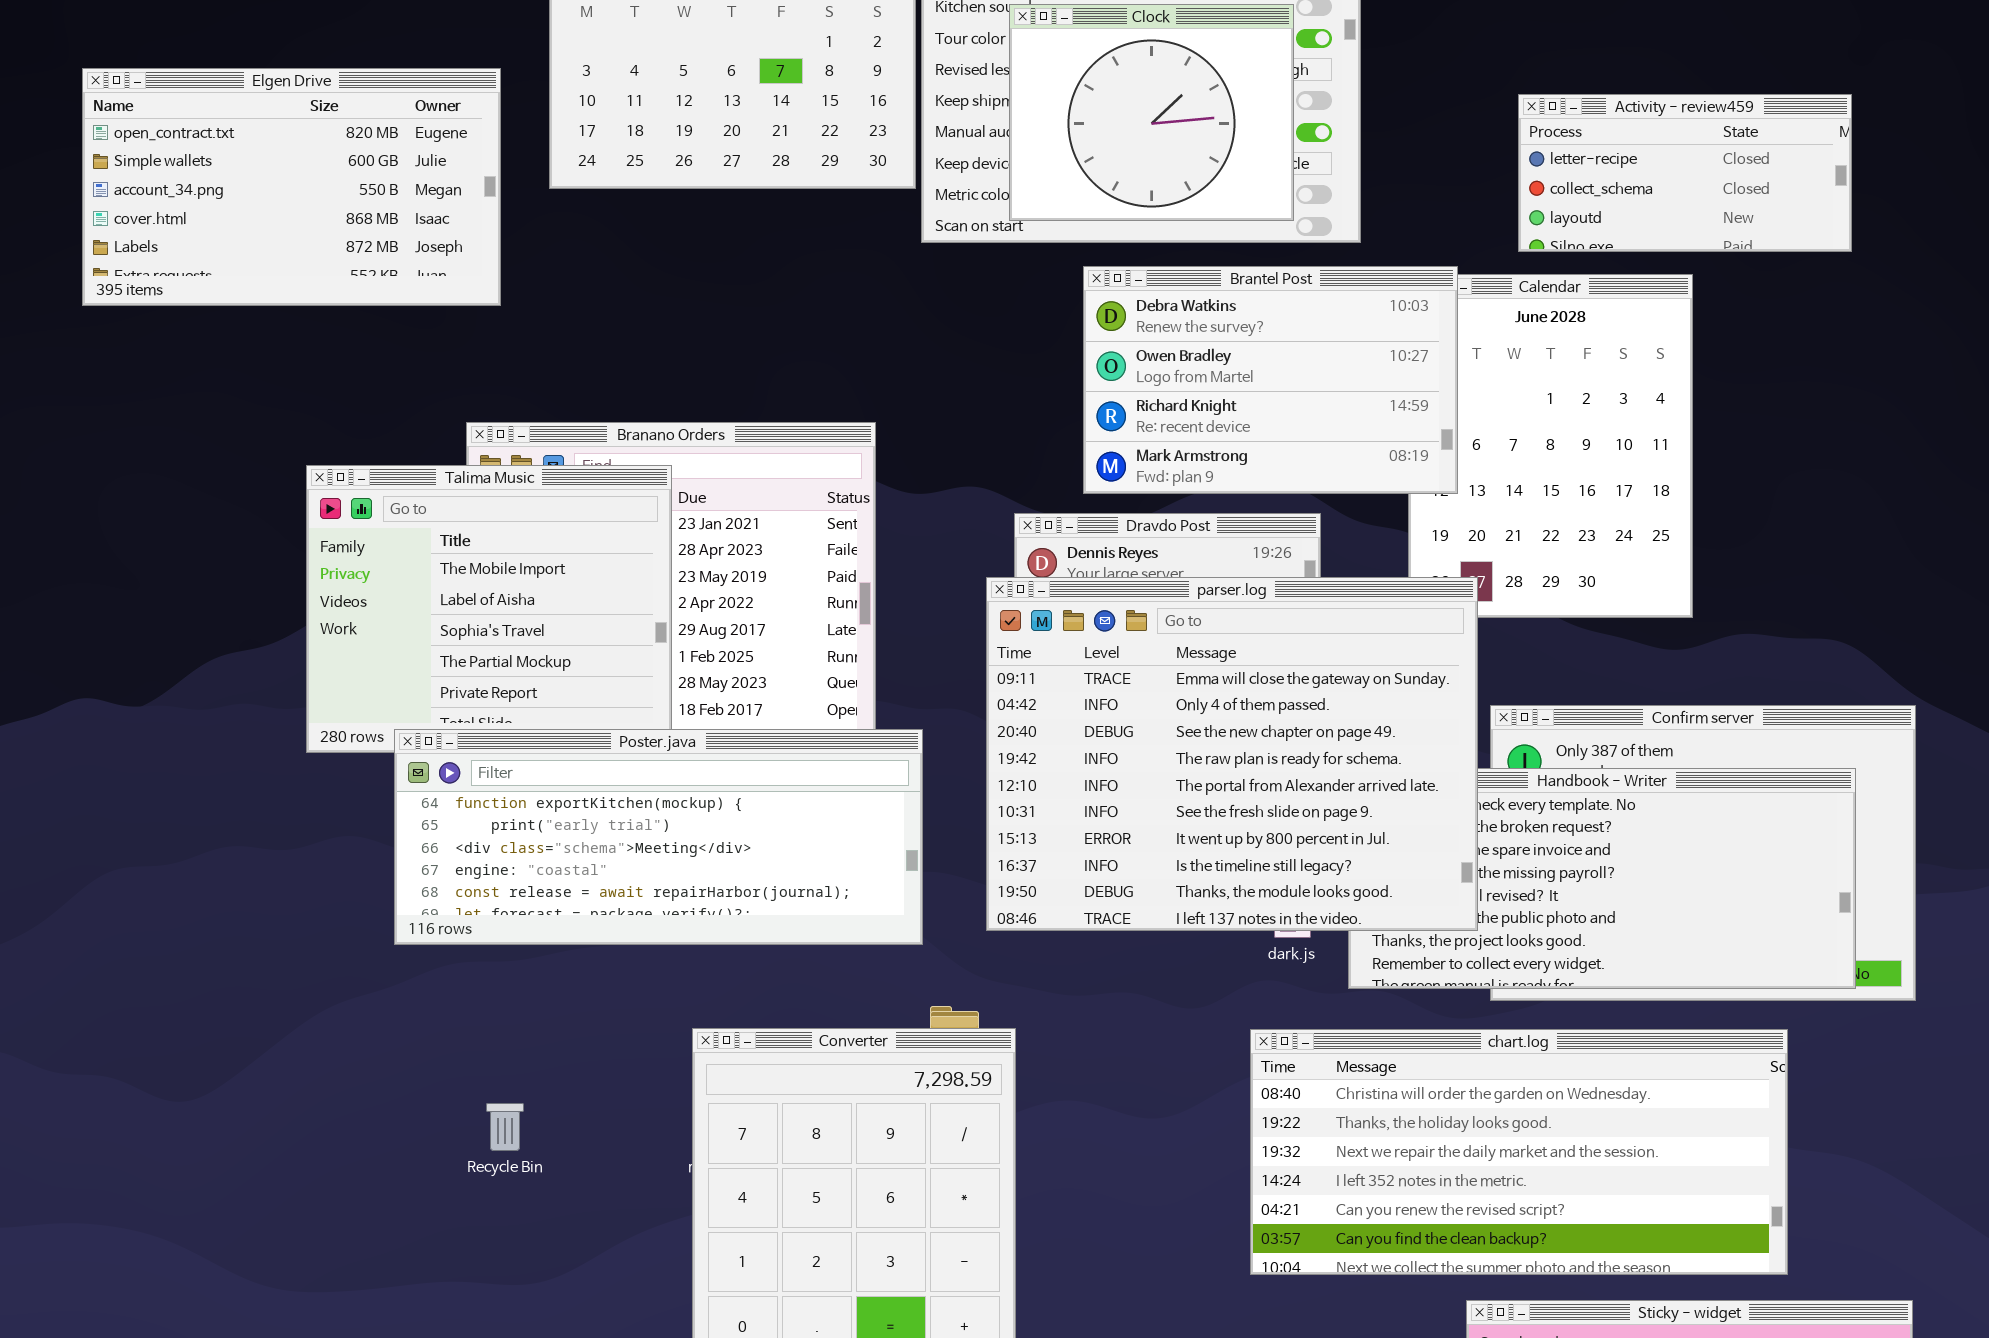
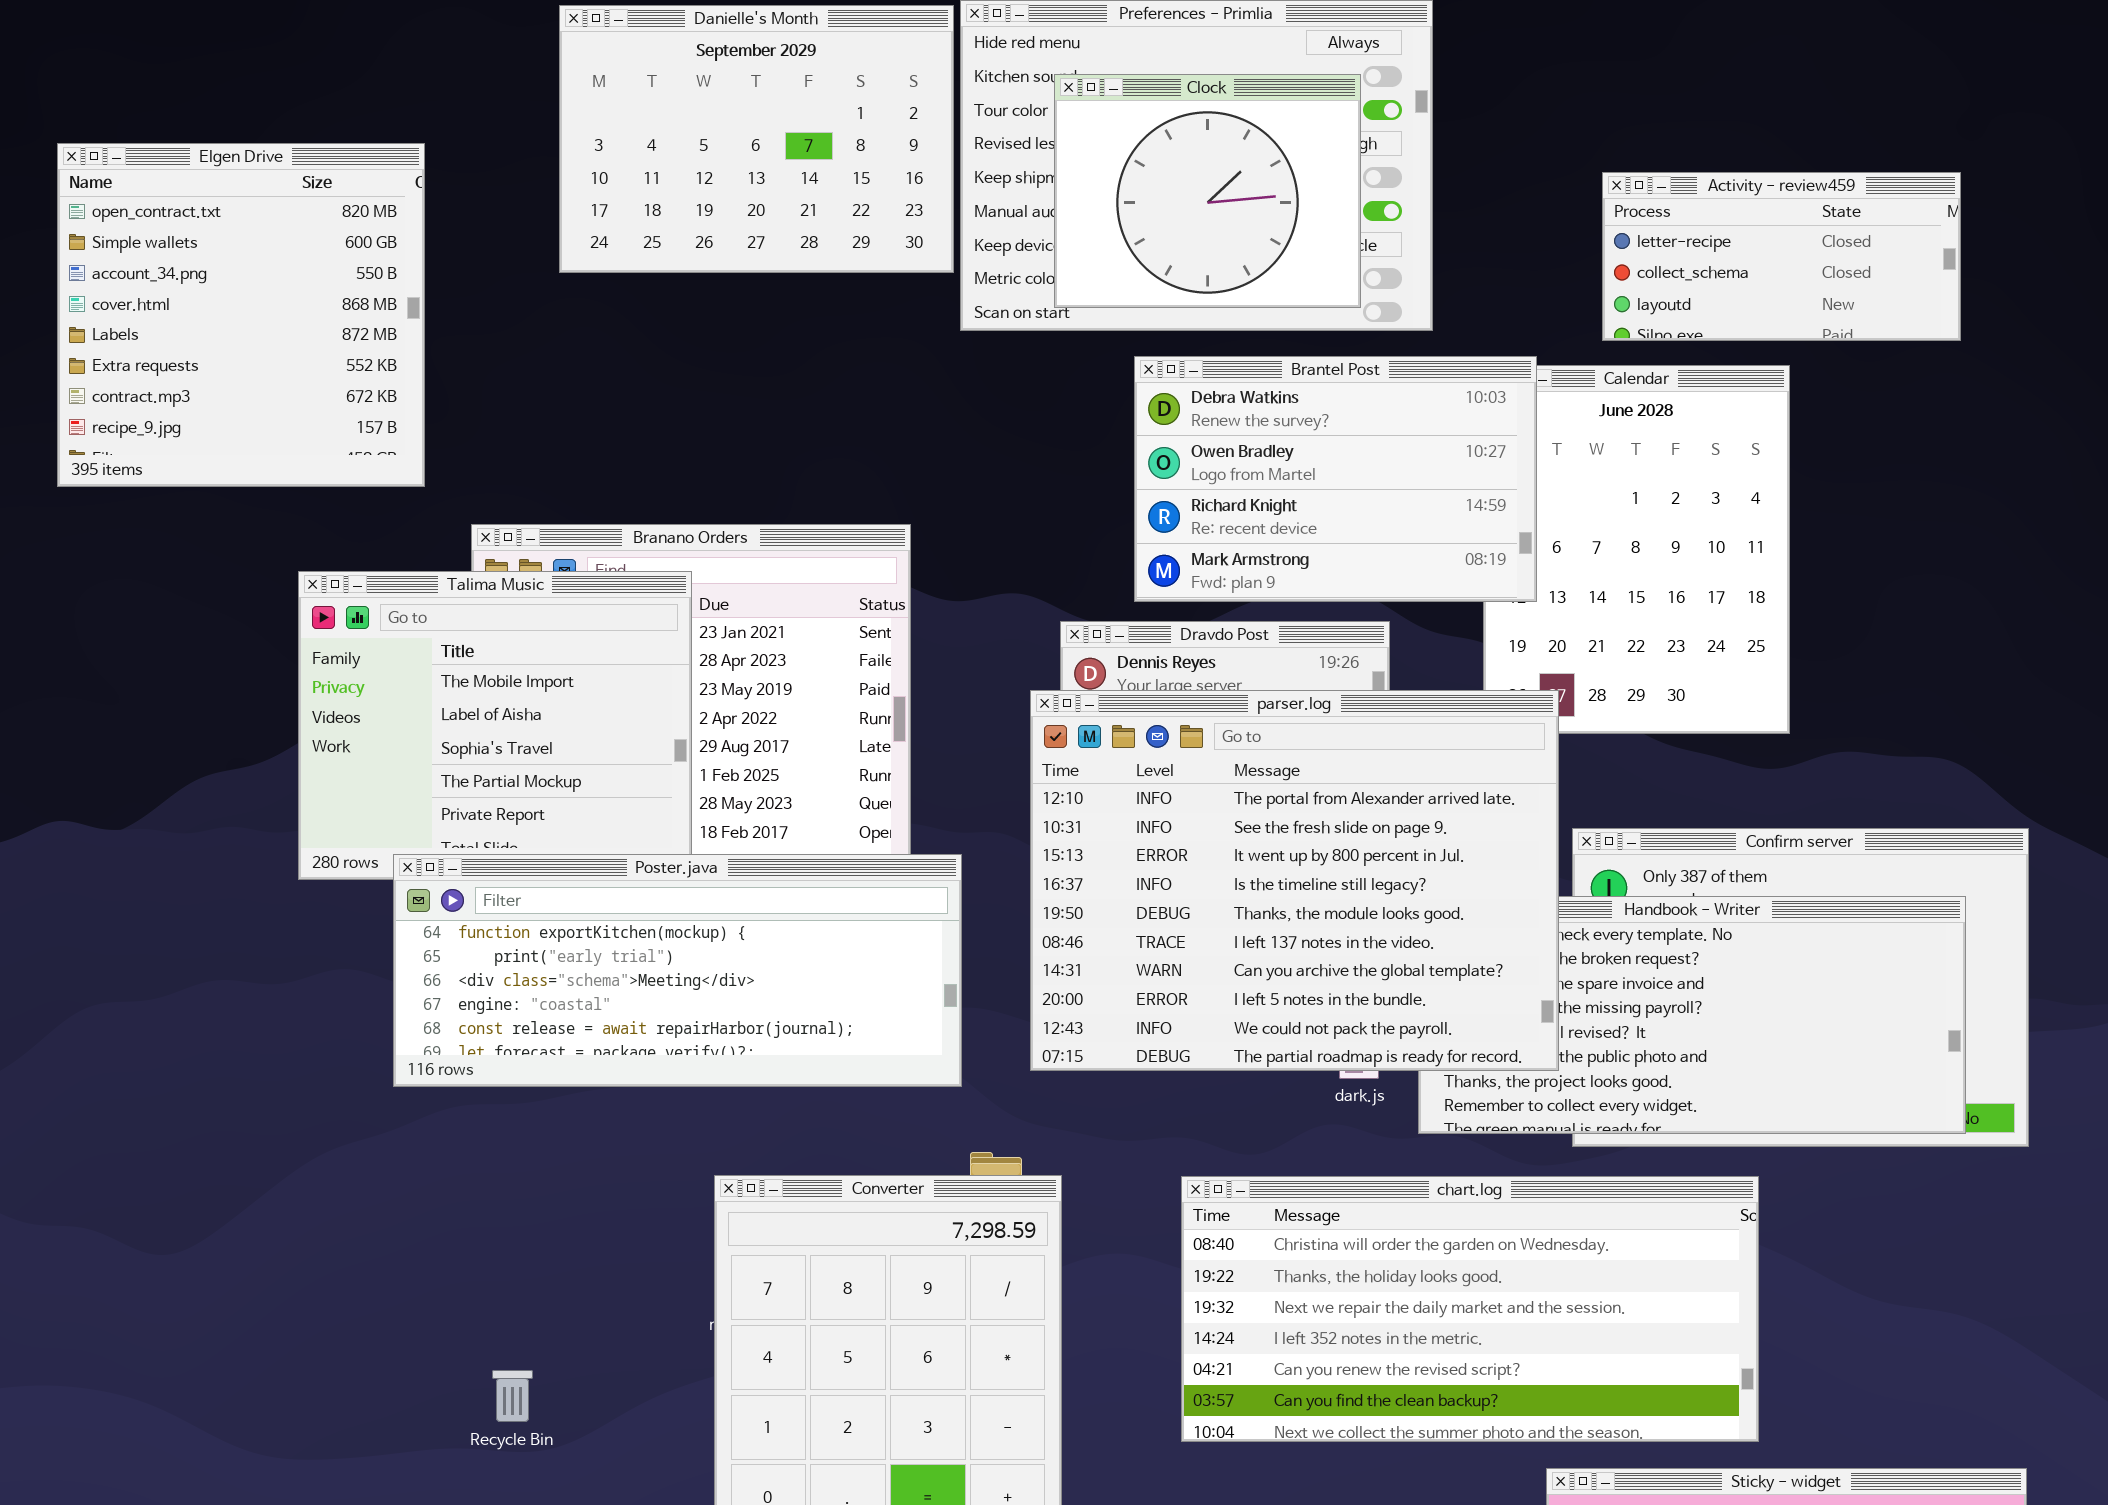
Elgen Drive: [82,68,501,306] -> [57,143,425,487], resized
parser.log: [986,577,1478,931] -> [1030,690,1559,1071], scrolled down 4 rows
chart.log: [1250,1029,1788,1275] -> [1181,1176,1759,1442], moved
Recycle Bin: [486,1103,524,1151] -> [492,1370,533,1422], moved

